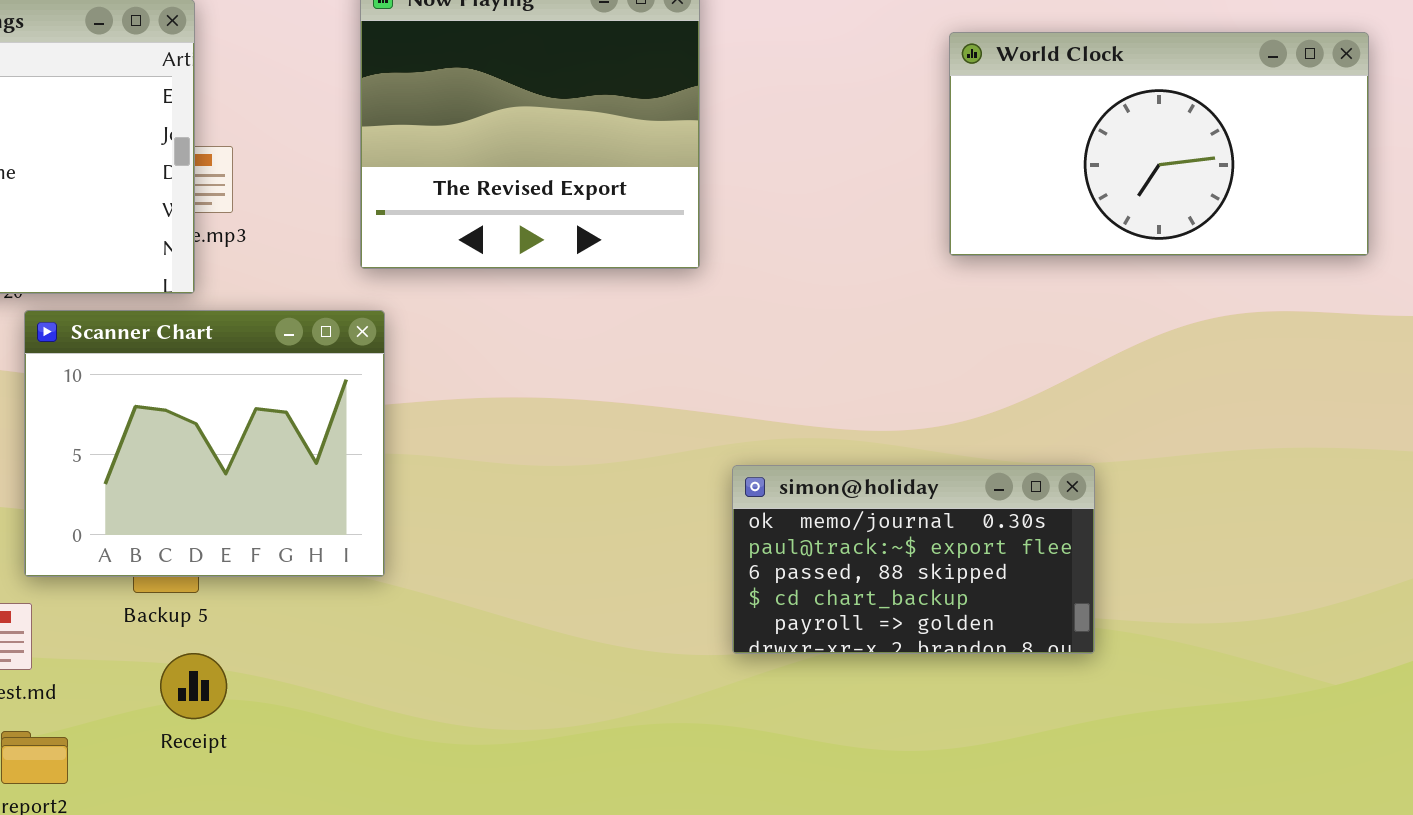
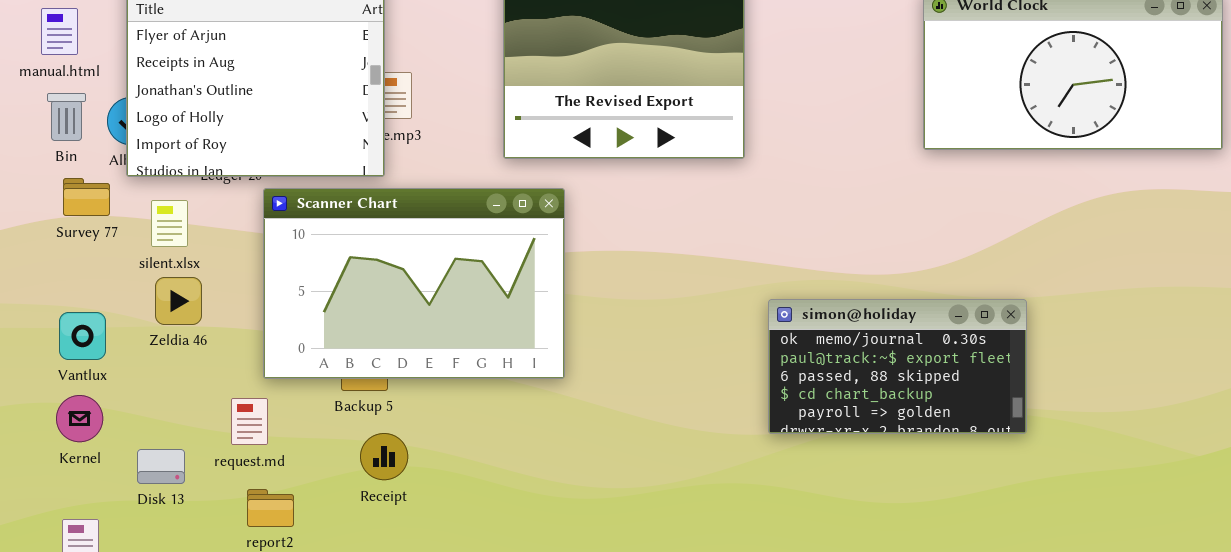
Scanner Chart: [24,310,385,577] -> [263,188,565,379], resized

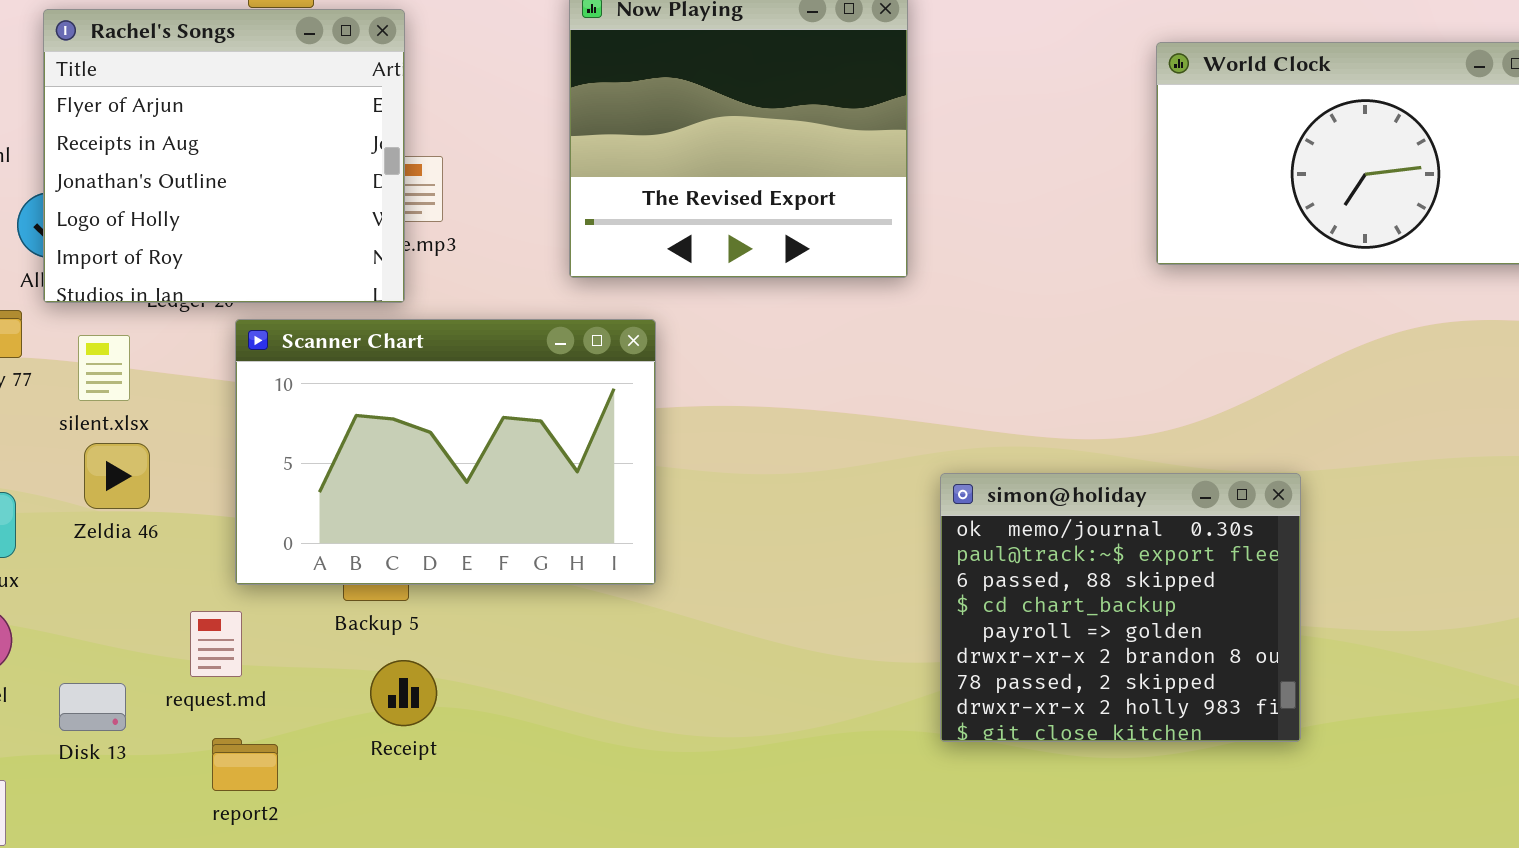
simon@holiday: [768,299,1027,434] -> [940,473,1301,742], resized

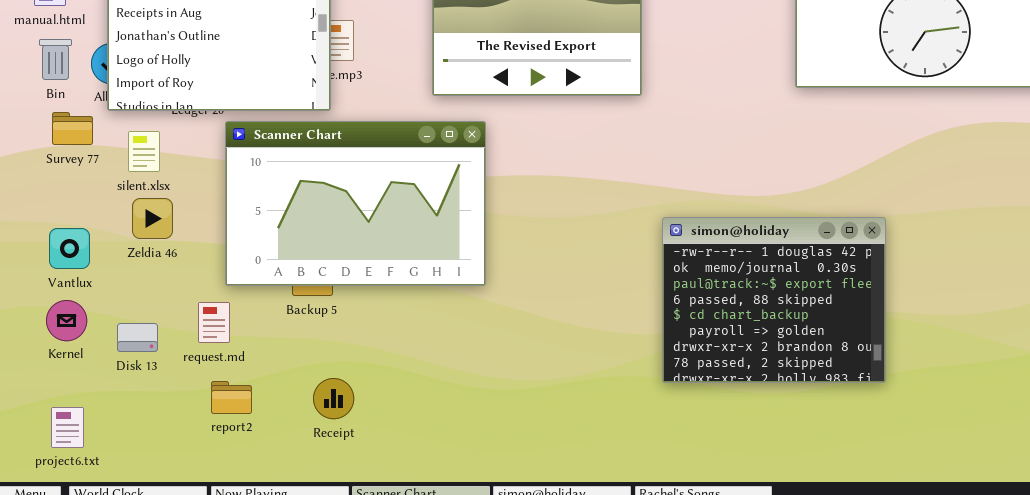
simon@holiday: [940,473,1301,742] -> [662,217,886,383], scrolled up 1 row
Receipt: [370,660,437,726] -> [313,378,354,419], moved
Disk 13: [59,683,126,731] -> [117,323,158,352], moved

